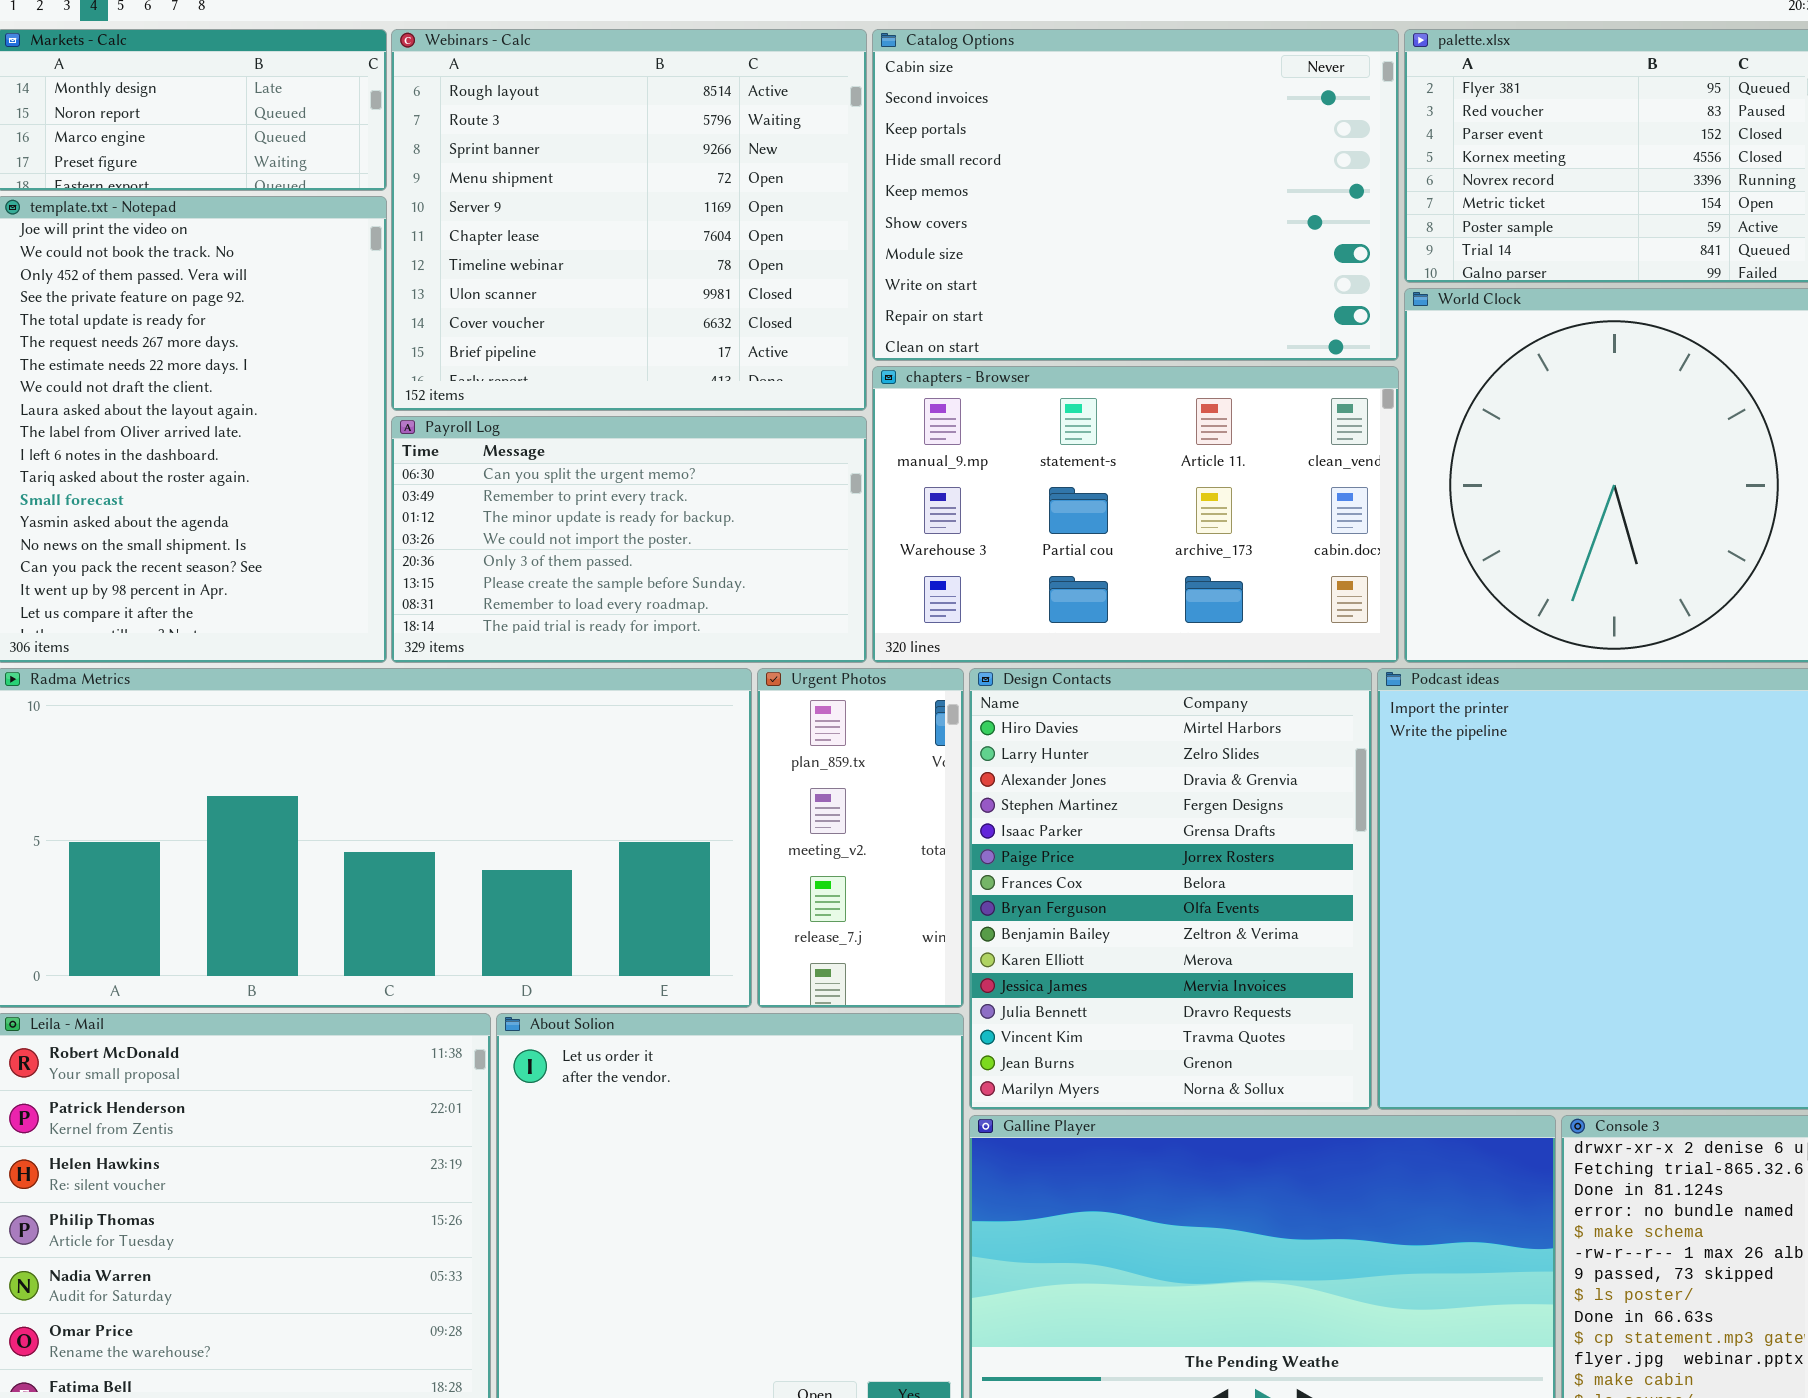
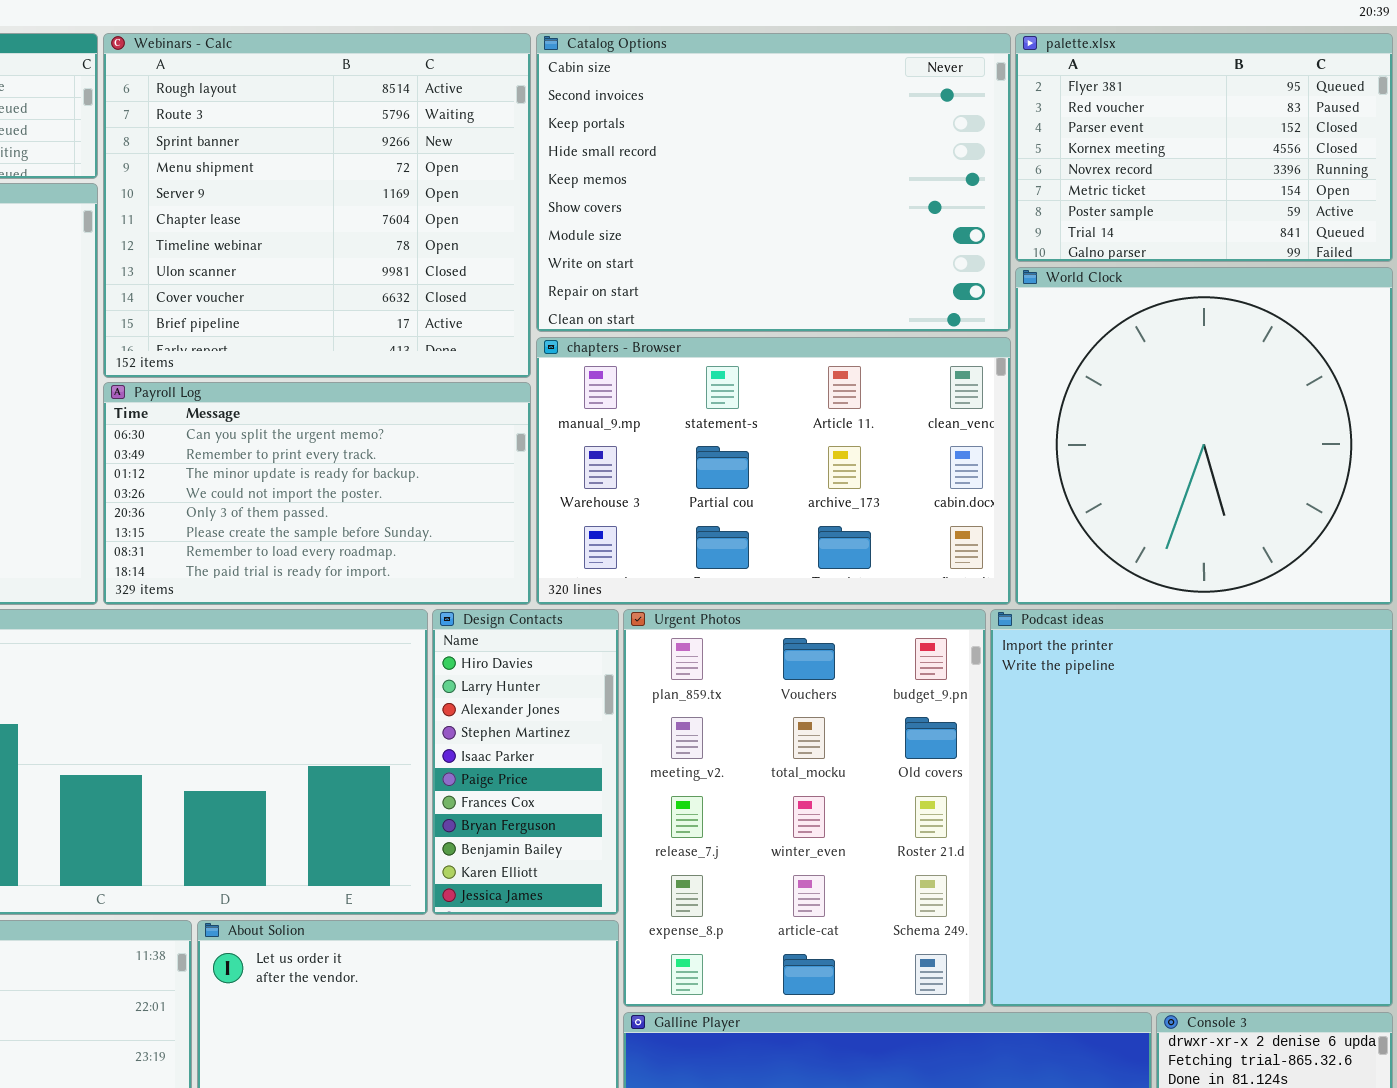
Urgent Photos: [757,668,964,1008] -> [623,609,986,1007], moved, resized
Design Contacts: [969,668,1372,1110] -> [432,609,619,915], moved, resized

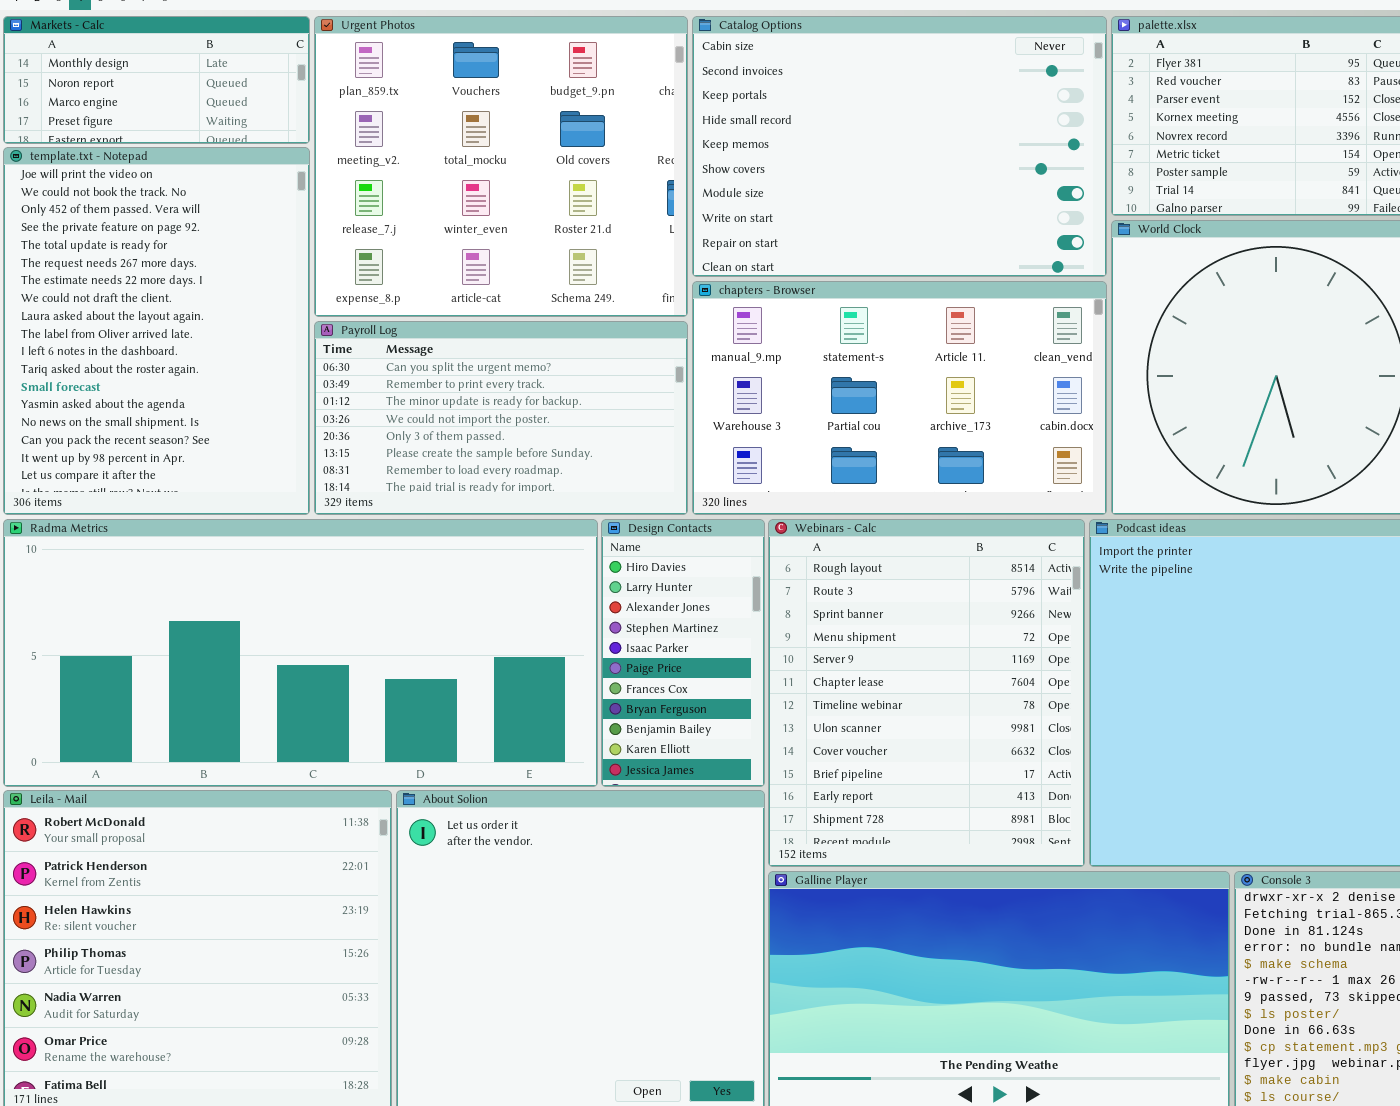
Webinars - Calc: [103,33,531,378] -> [768,519,1085,867], moved, resized
Urgent Photos: [623,609,986,1007] -> [314,16,688,317], moved, resized

